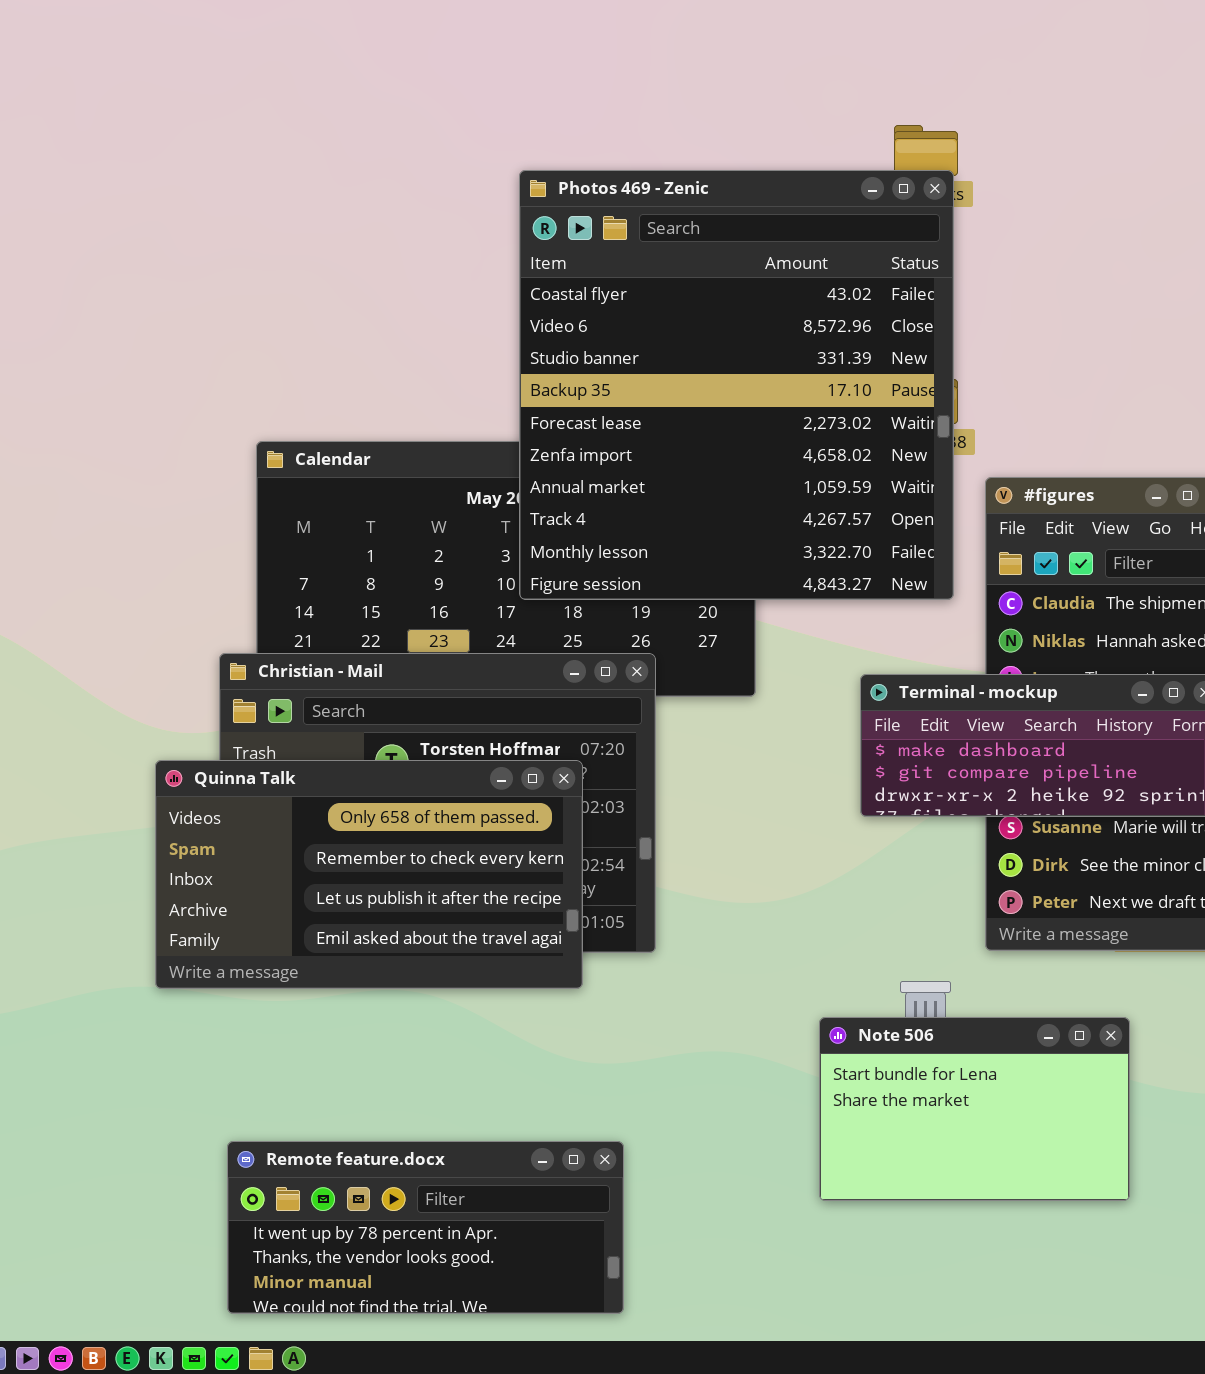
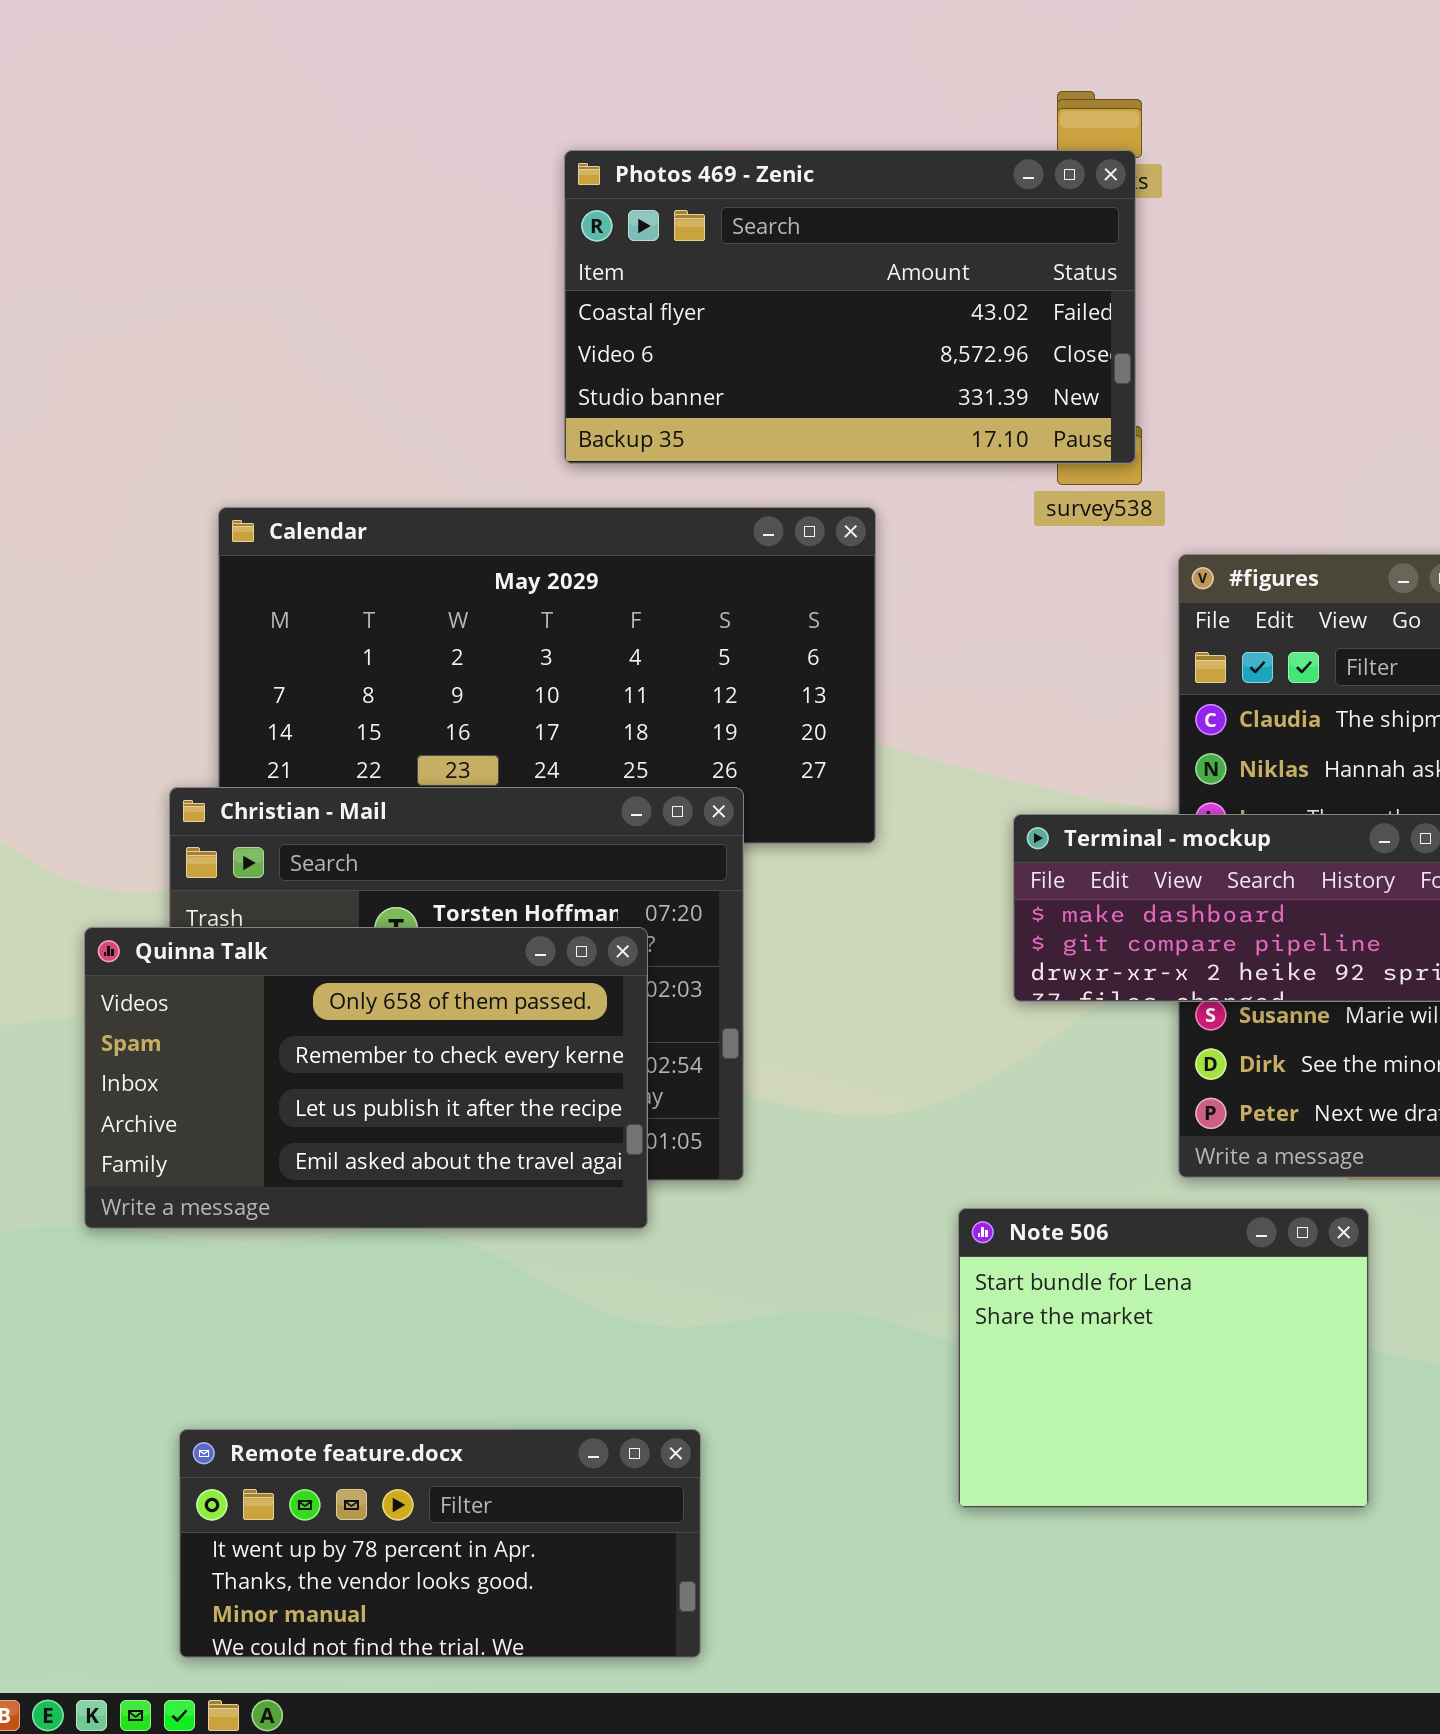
Photos 469 - Zenic: [519,170,954,600] -> [564,150,1136,464], resized
Note 506: [819,1017,1130,1201] -> [958,1208,1369,1508], resized

